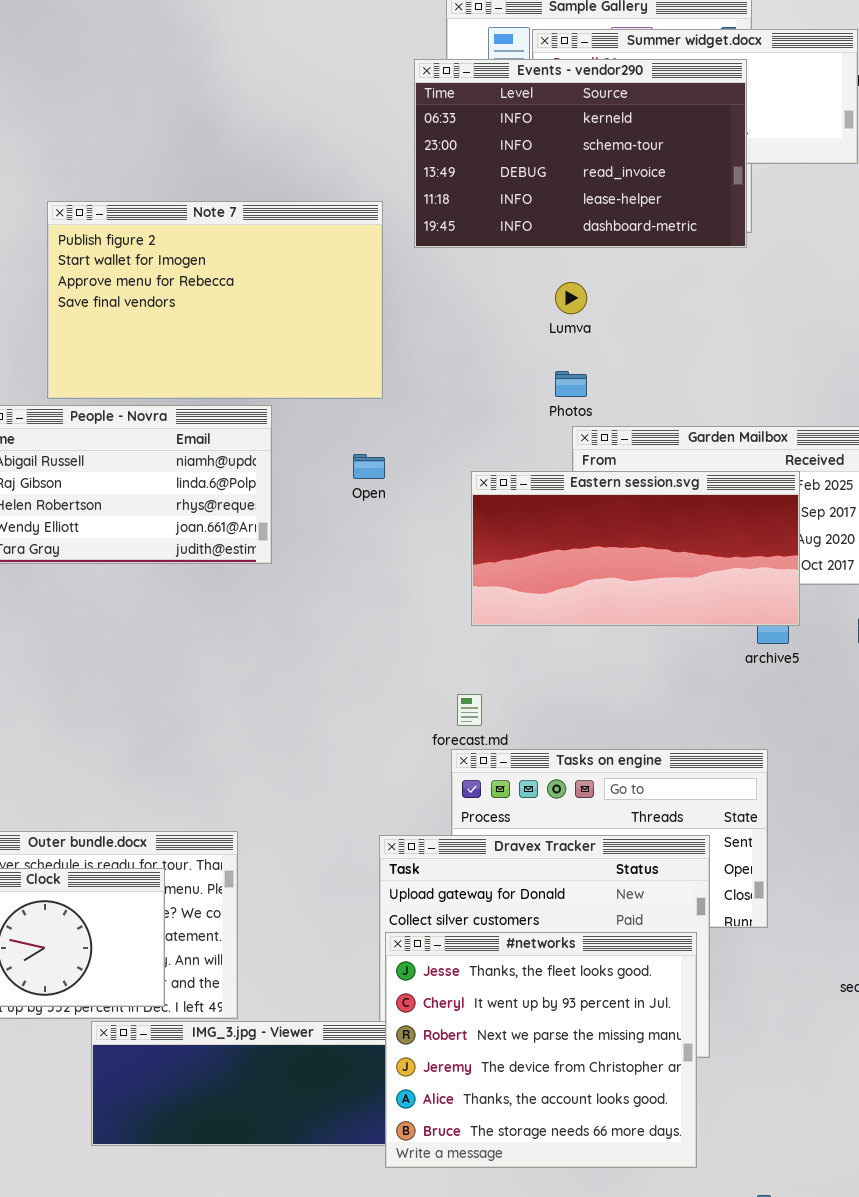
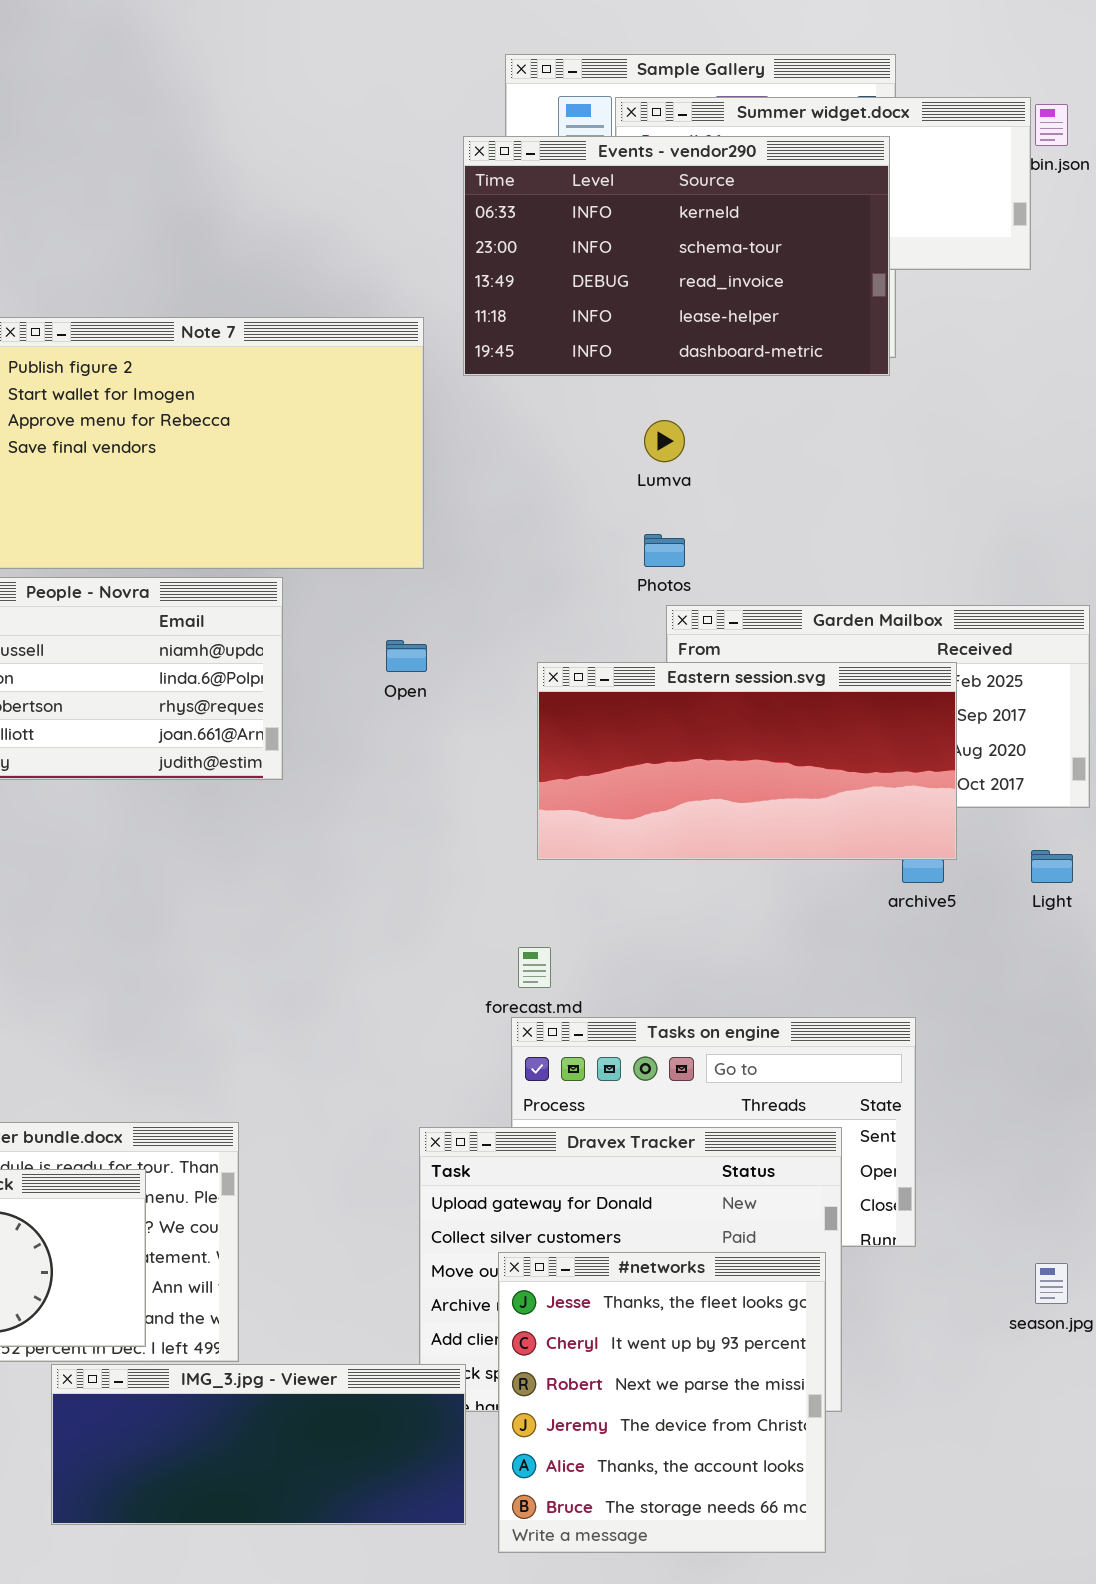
#networks: [385,932,697,1168] -> [498,1252,826,1553], resized

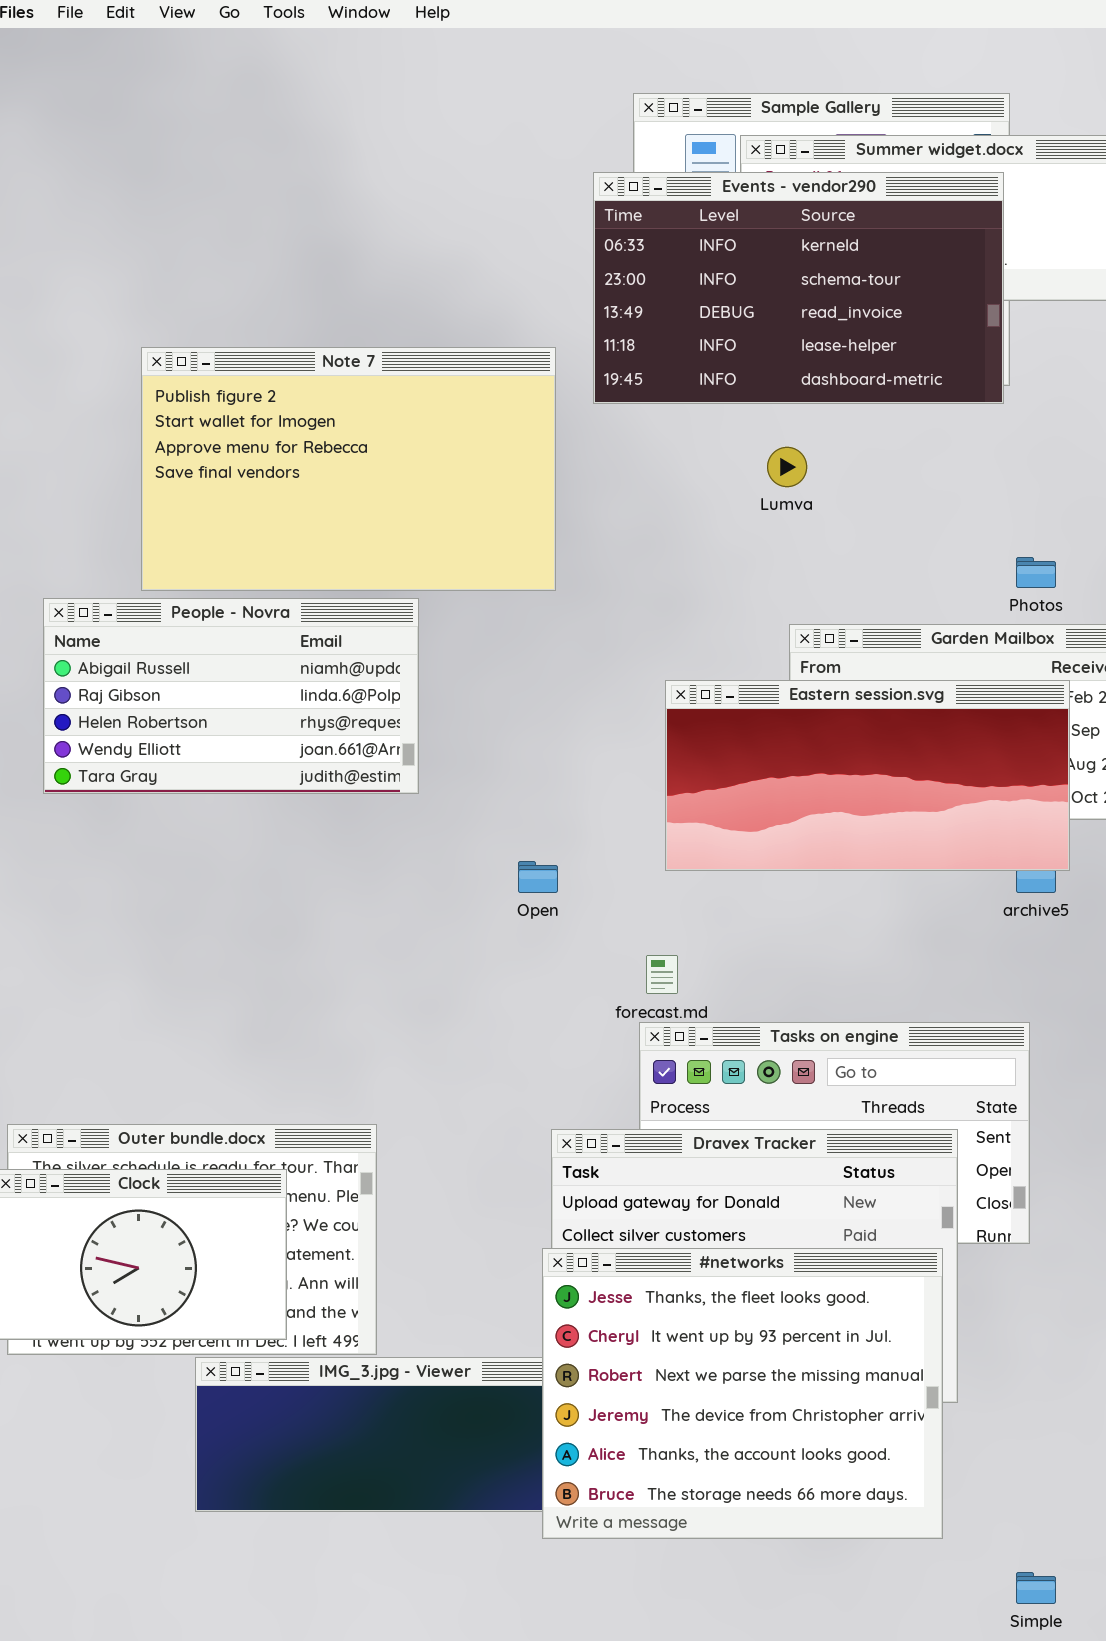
Photos: [644,534,685,567] -> [1016,557,1056,588], moved
Open: [386,640,427,672] -> [518,861,558,893], moved
#networks: [498,1252,826,1553] -> [542,1248,943,1539], resized

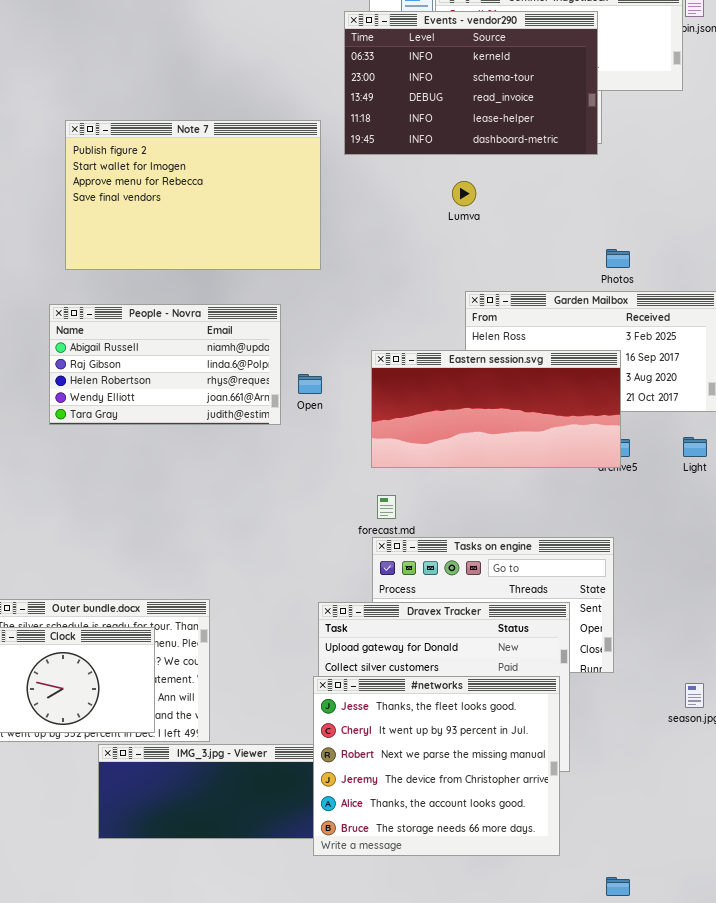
People - Novra: [43,598,419,794] -> [49,304,281,425], moved
Eastern session.svg: [665,680,1070,871] -> [371,350,621,468], moved
Open: [518,861,558,893] -> [298,374,322,394], moved

